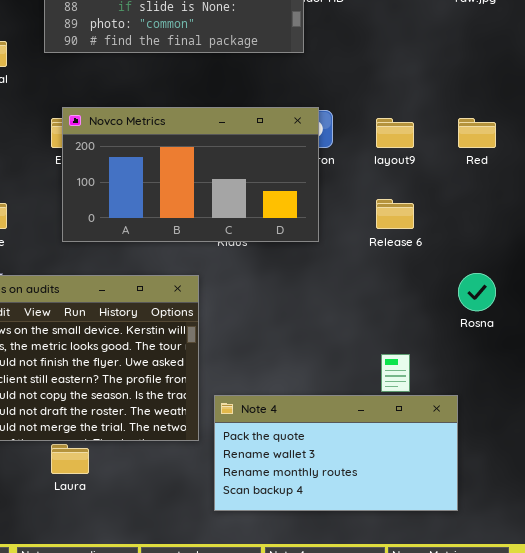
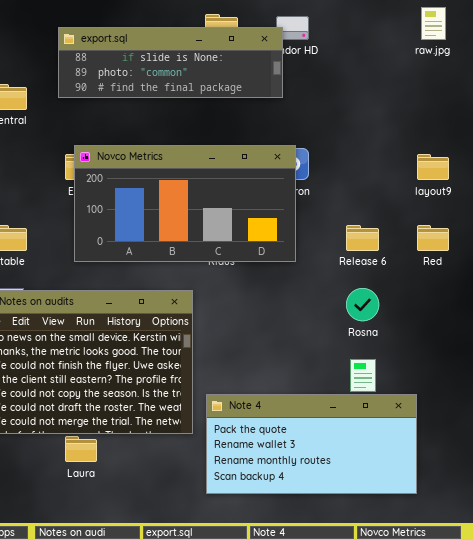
layout9: [376,118,414,148] -> [417,154,449,180], moved
Red: [458,118,496,148] -> [417,225,449,251], moved
Rosna: [458,273,496,311] -> [346,288,379,321], moved

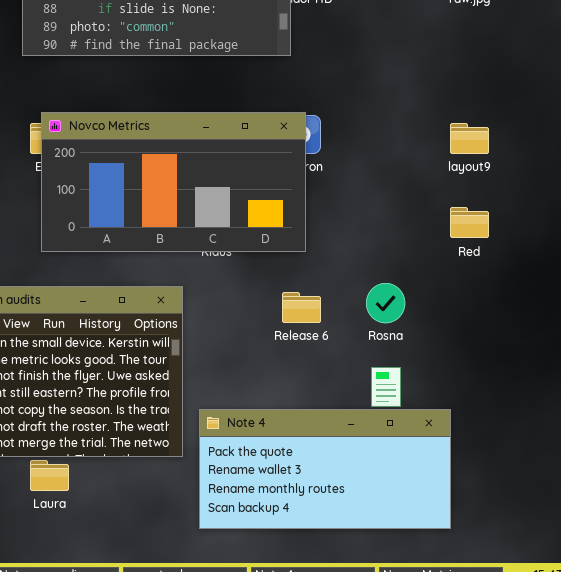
Release 6: [346,225,379,251] -> [282,292,321,323], moved

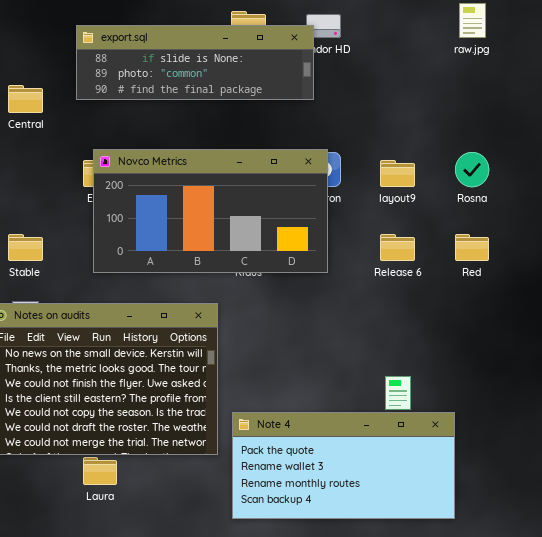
layout9: [450,123,489,154] -> [380,160,415,187], moved
Rosna: [366,283,405,323] -> [455,152,489,187], moved
Release 6: [282,292,321,323] -> [380,234,415,261], moved

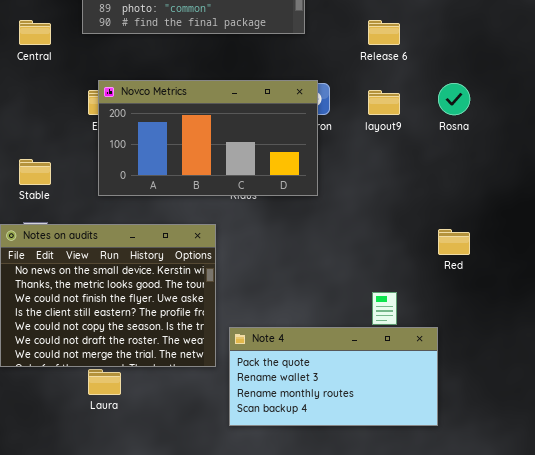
Release 6: [380,234,415,261] -> [368,20,400,45], moved
Red: [455,234,489,261] -> [438,229,470,255], moved

